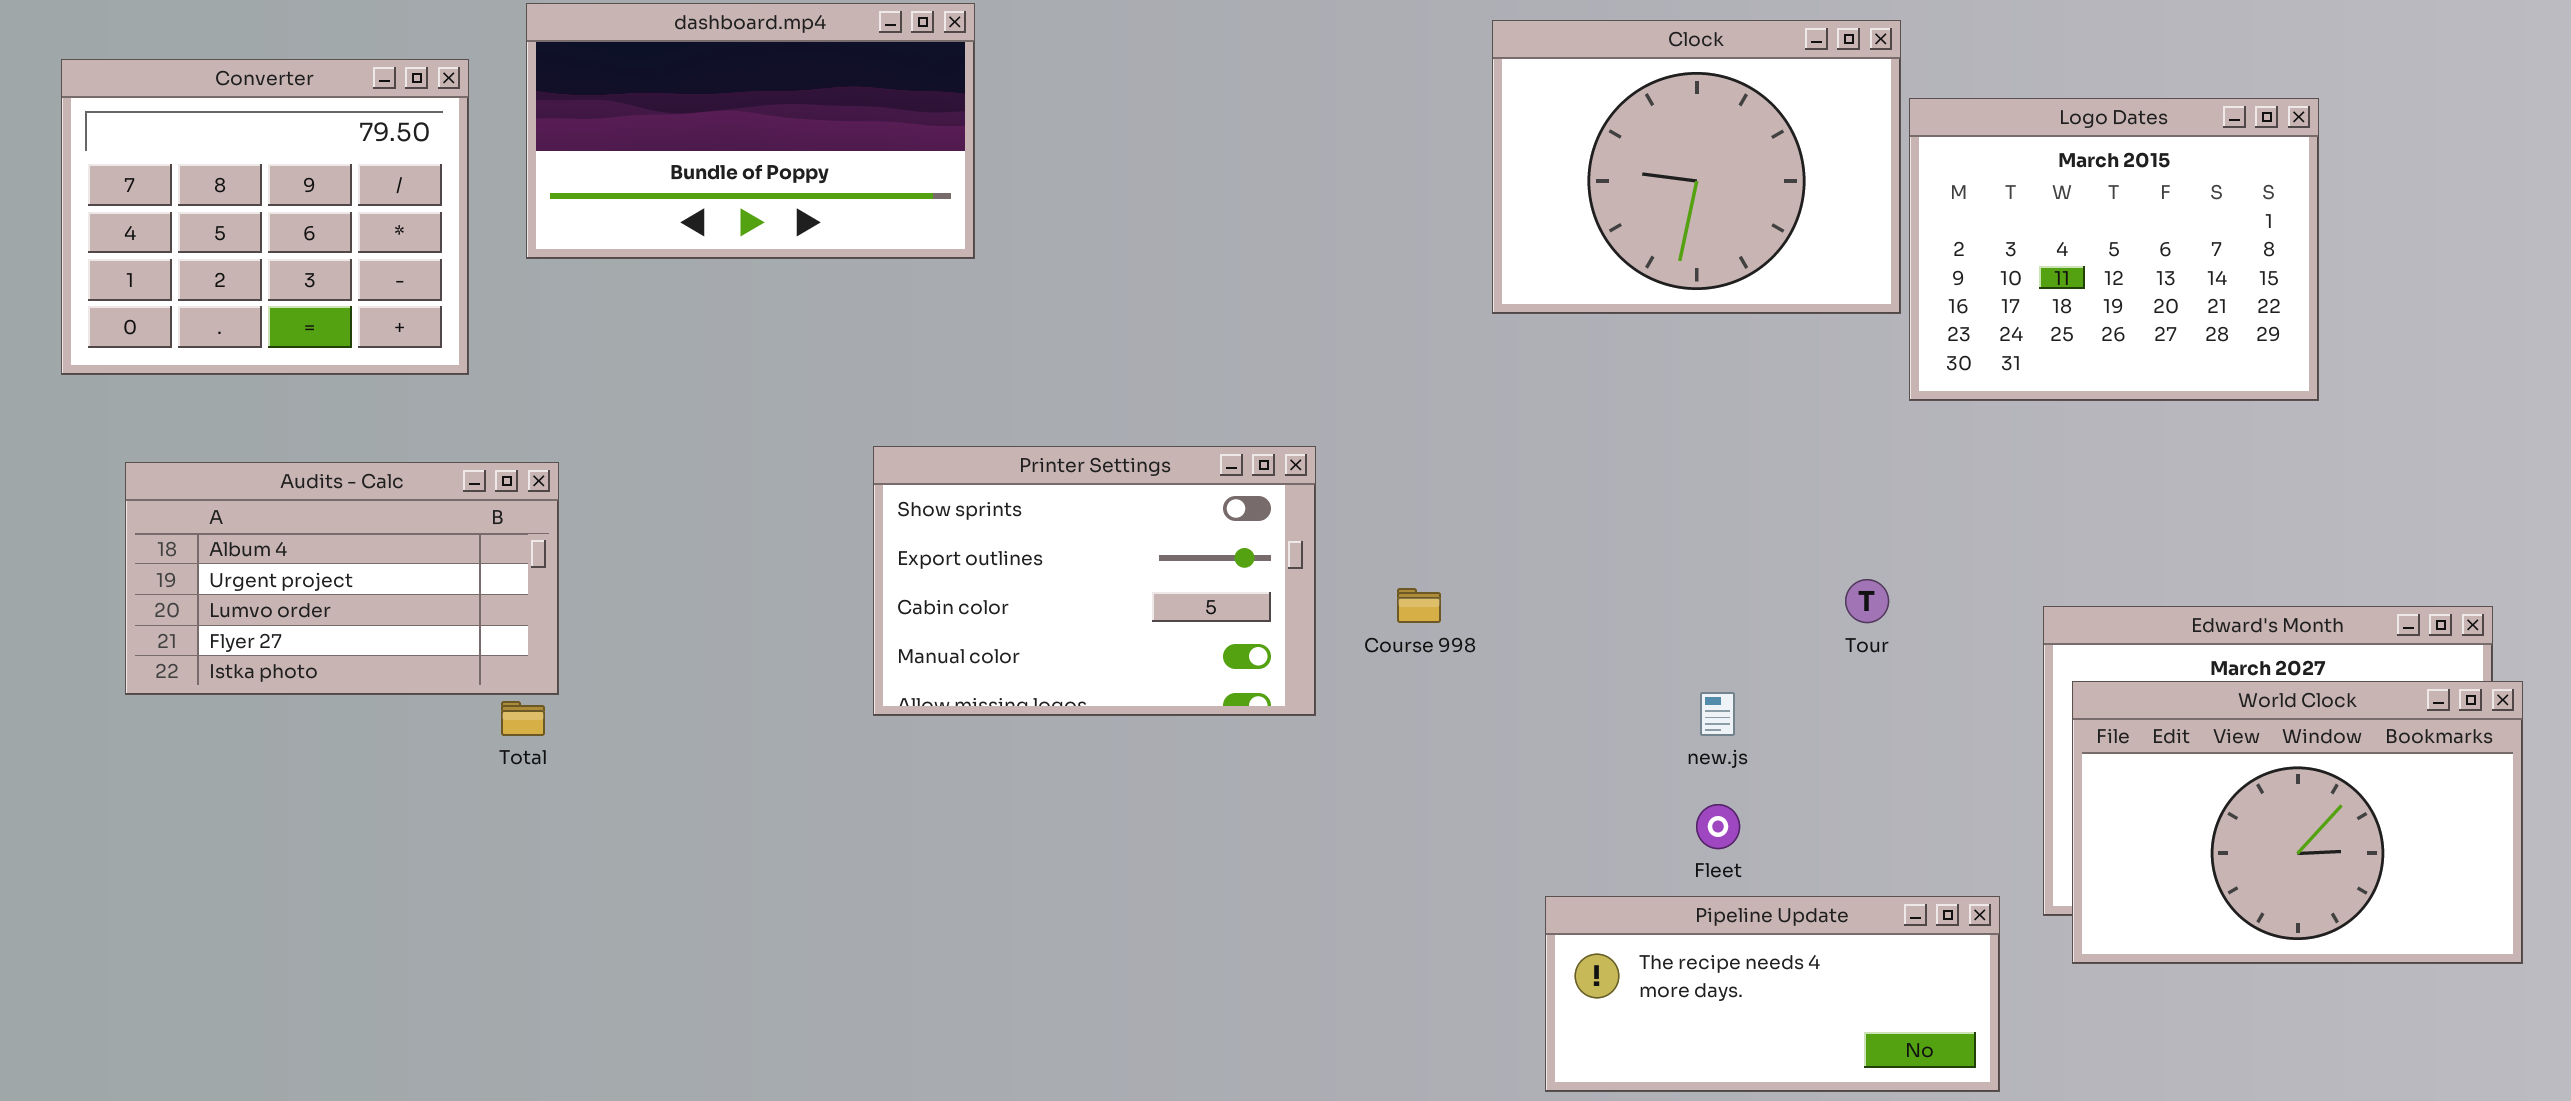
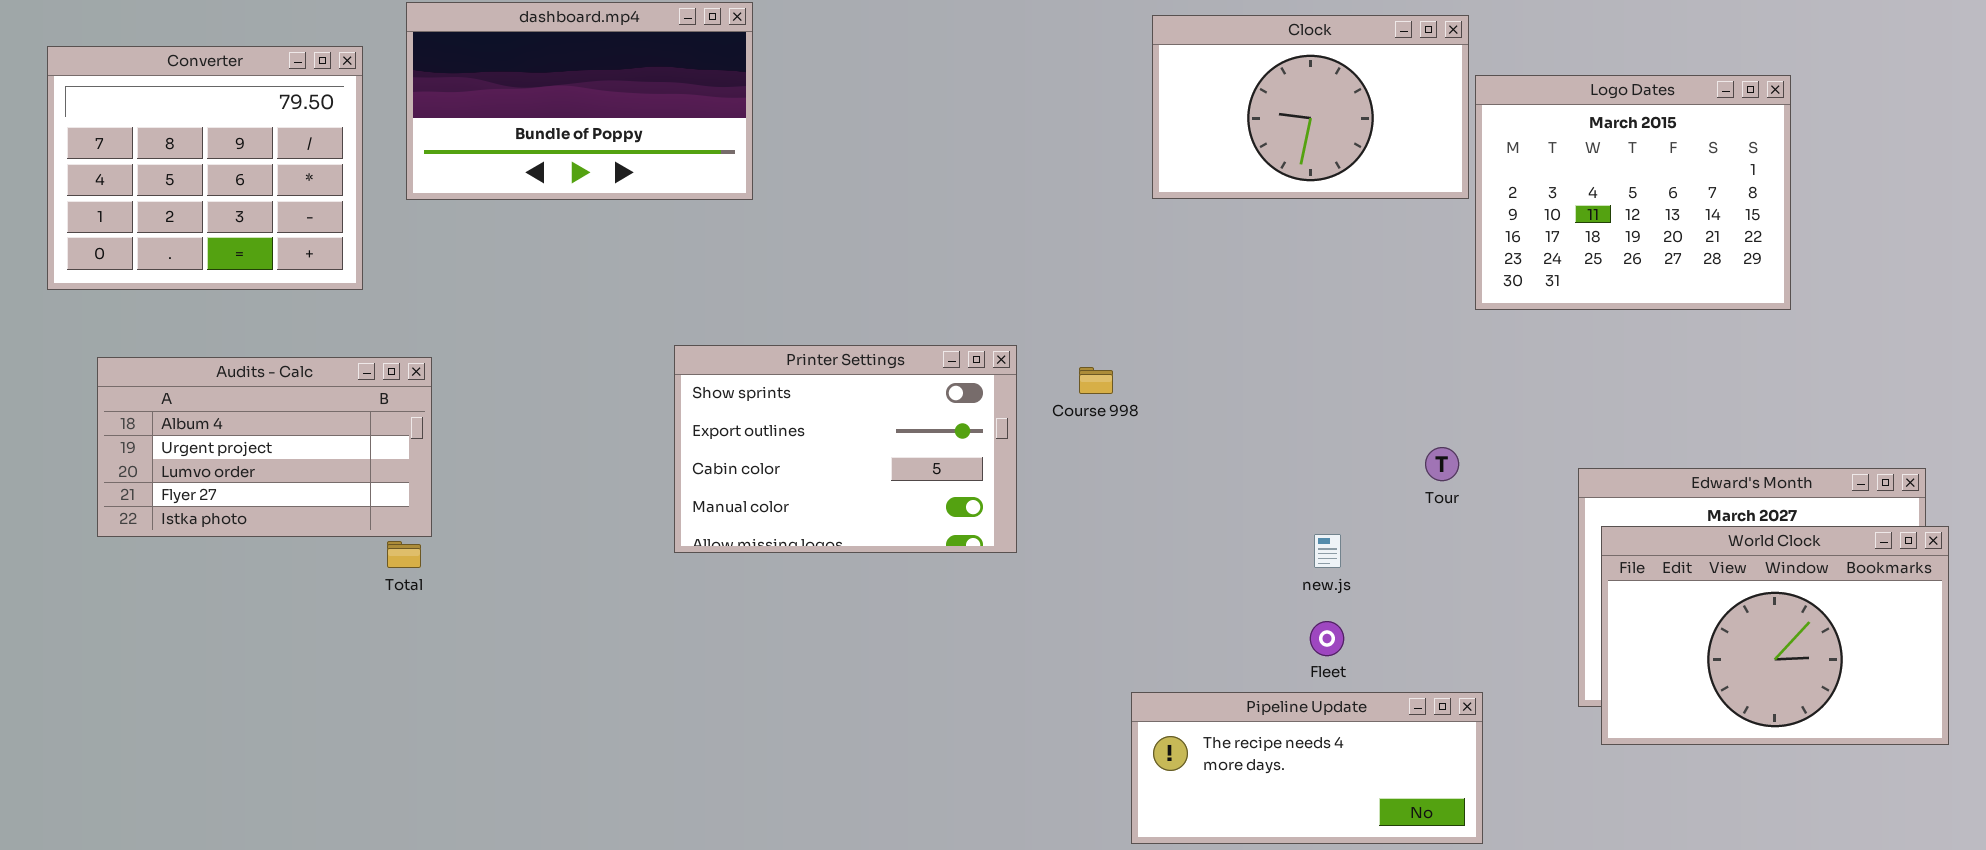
Clock: [1492,20,1901,314] -> [1152,15,1469,199], resized
Course 998: [1397,588,1441,623] -> [1079,367,1113,394], moved
Pipeline Update: [1545,896,2000,1092] -> [1131,692,1483,844], moved

